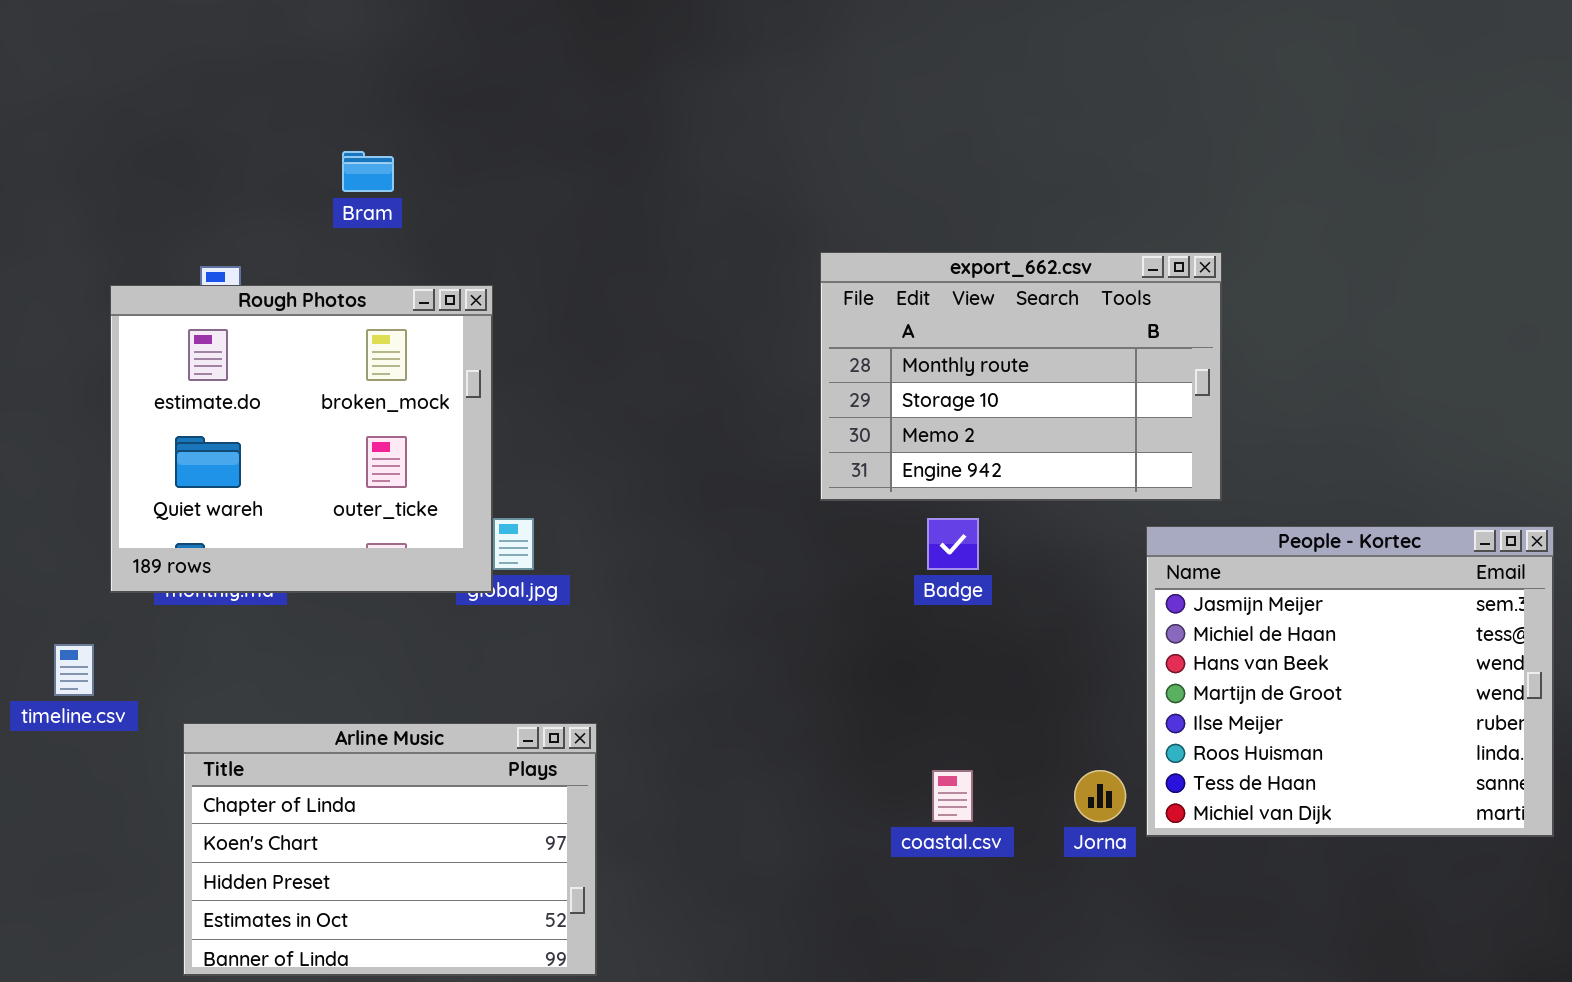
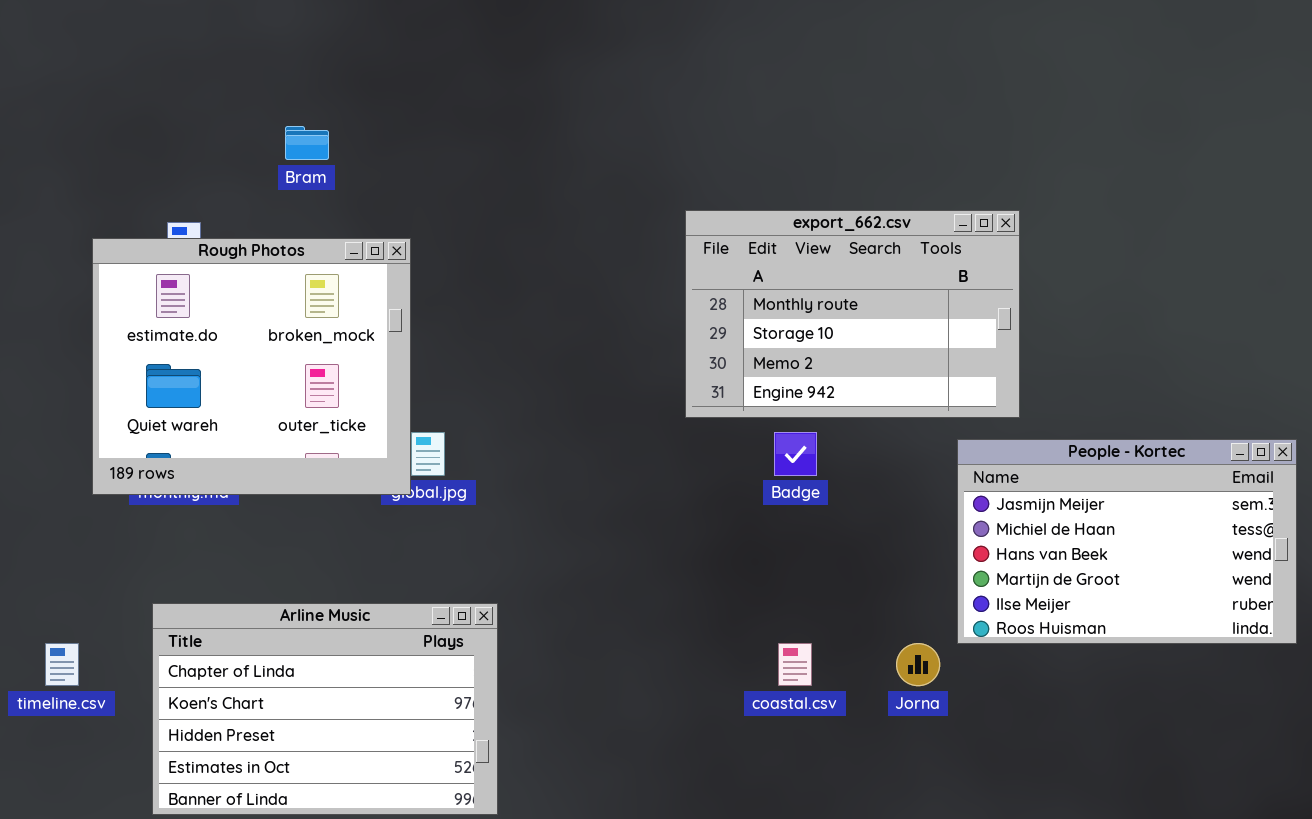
People - Kortec: [1146,526,1554,837] -> [957,439,1297,644], resized
timeline.csv: [54,644,94,696] -> [45,643,79,686], moved

